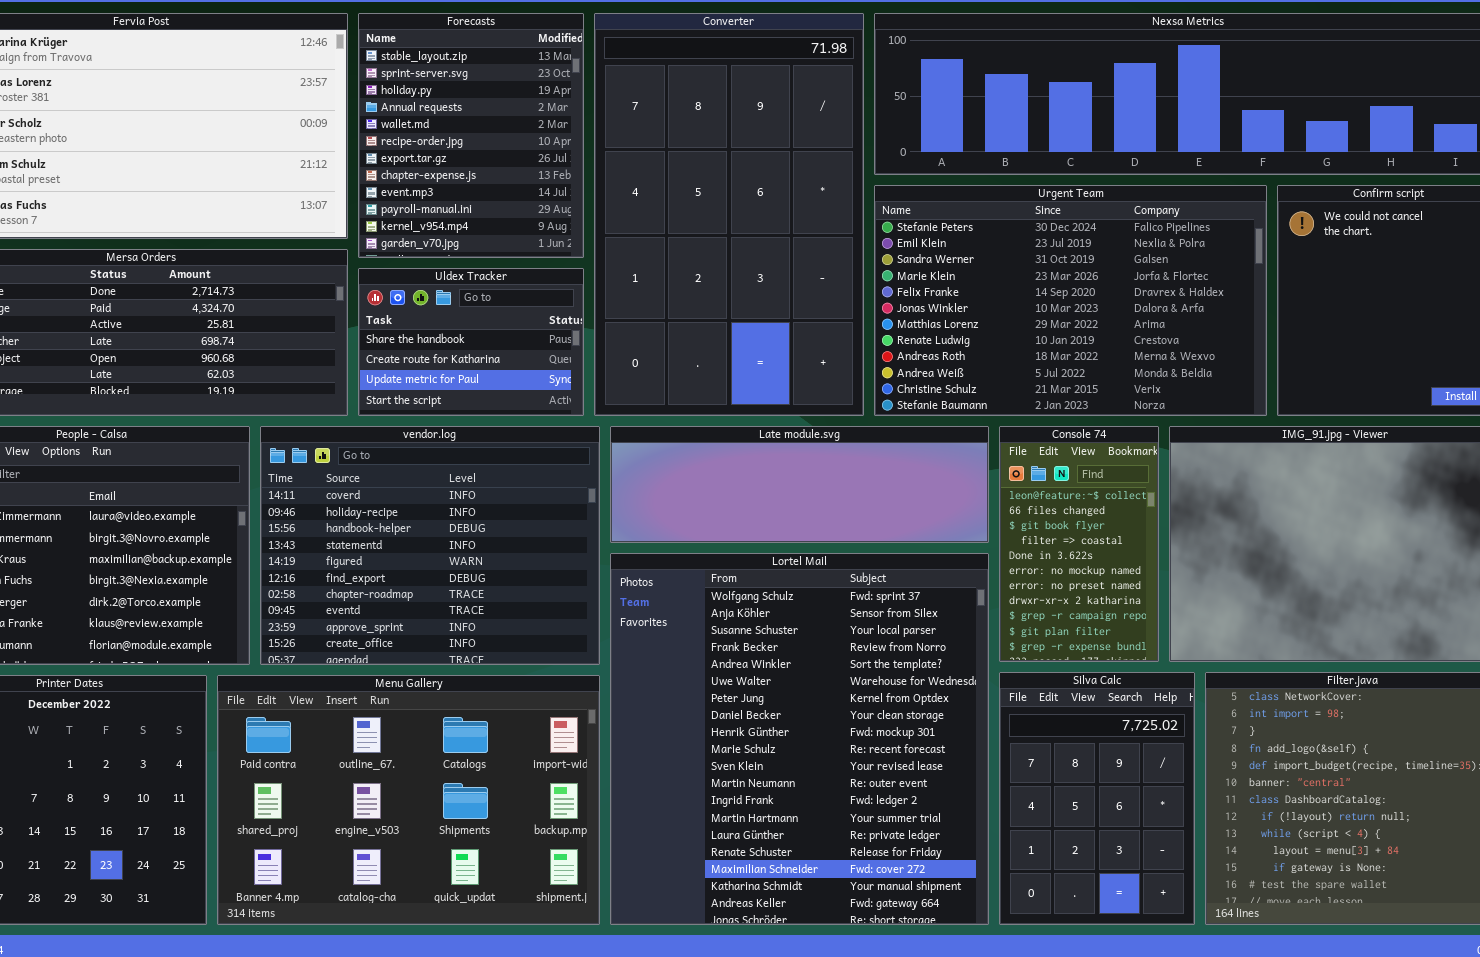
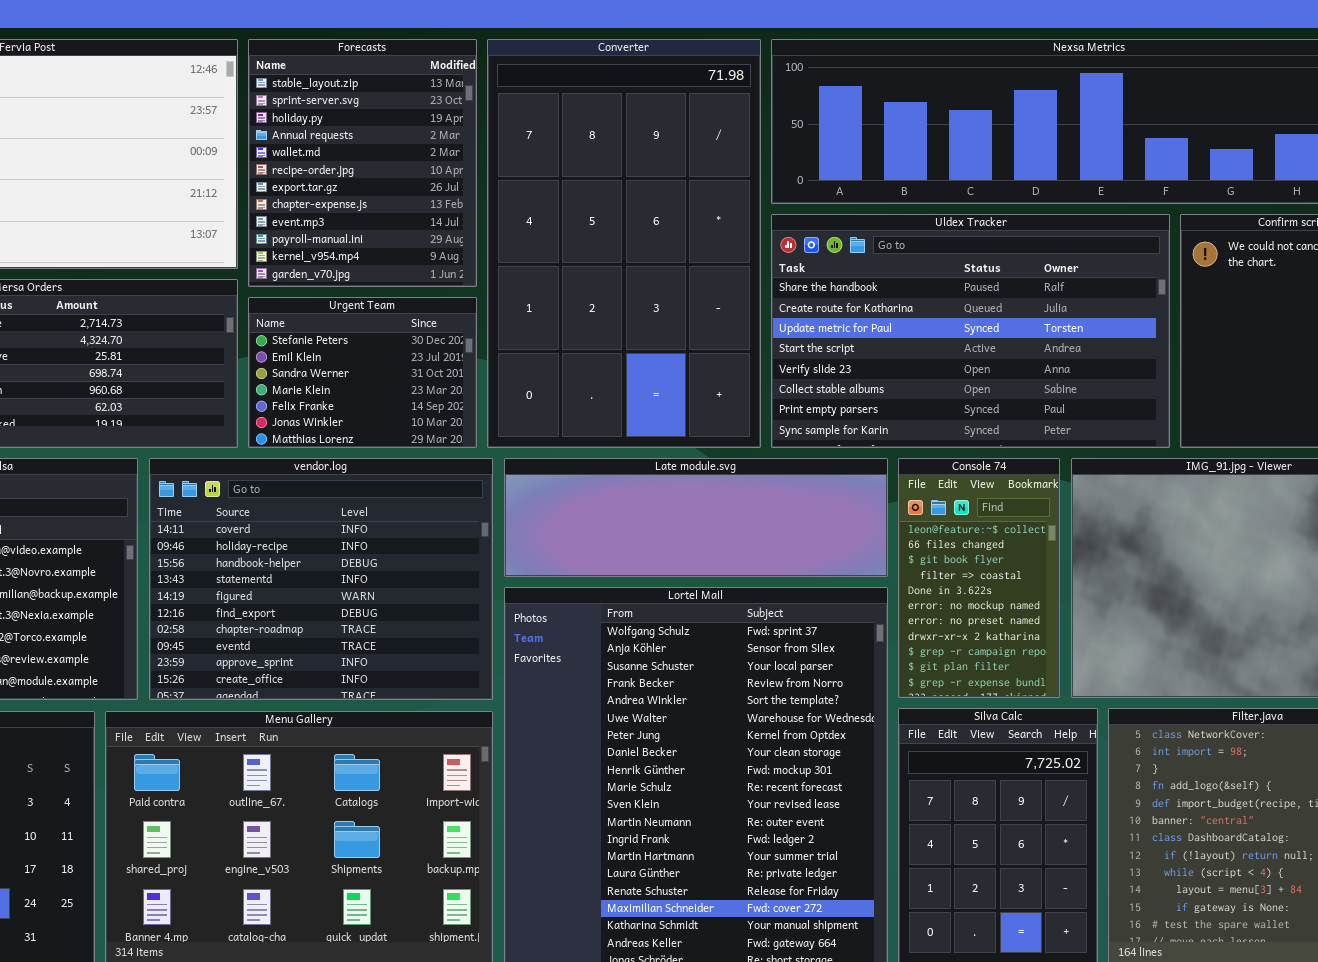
Urgent Team: [874,185,1267,416] -> [248,297,477,448], moved, resized
Uldex Tracker: [358,268,584,416] -> [771,214,1170,448], moved, resized

